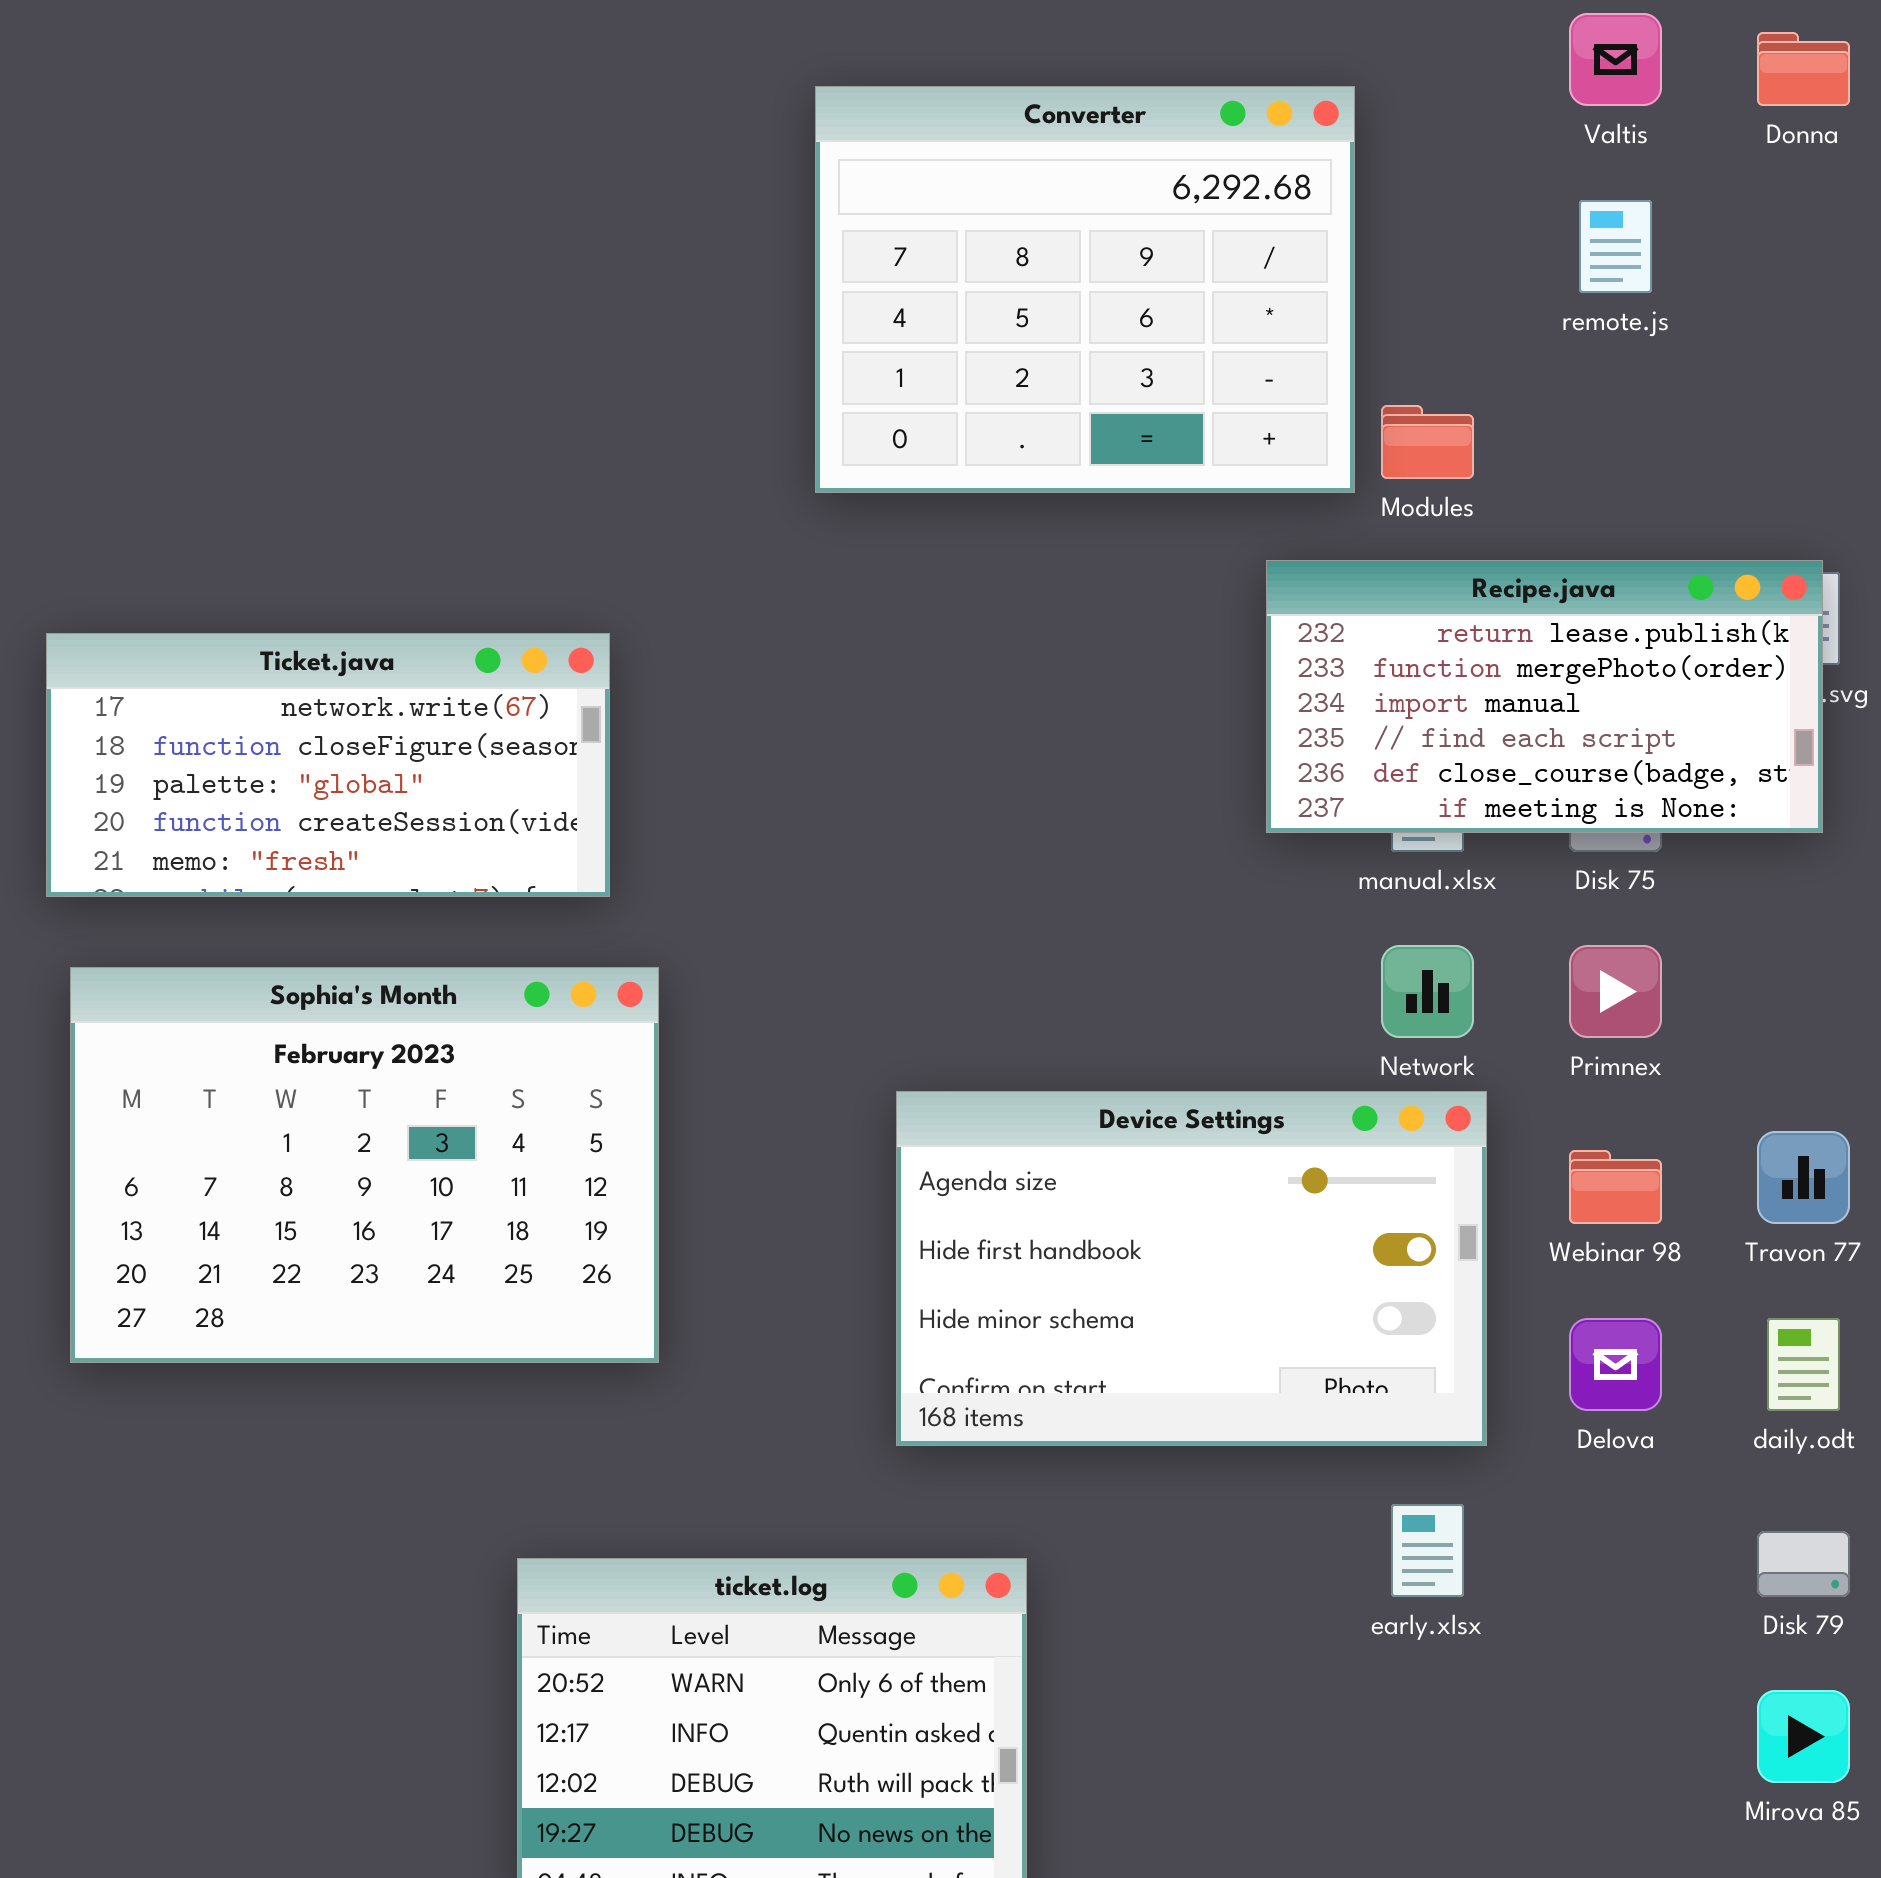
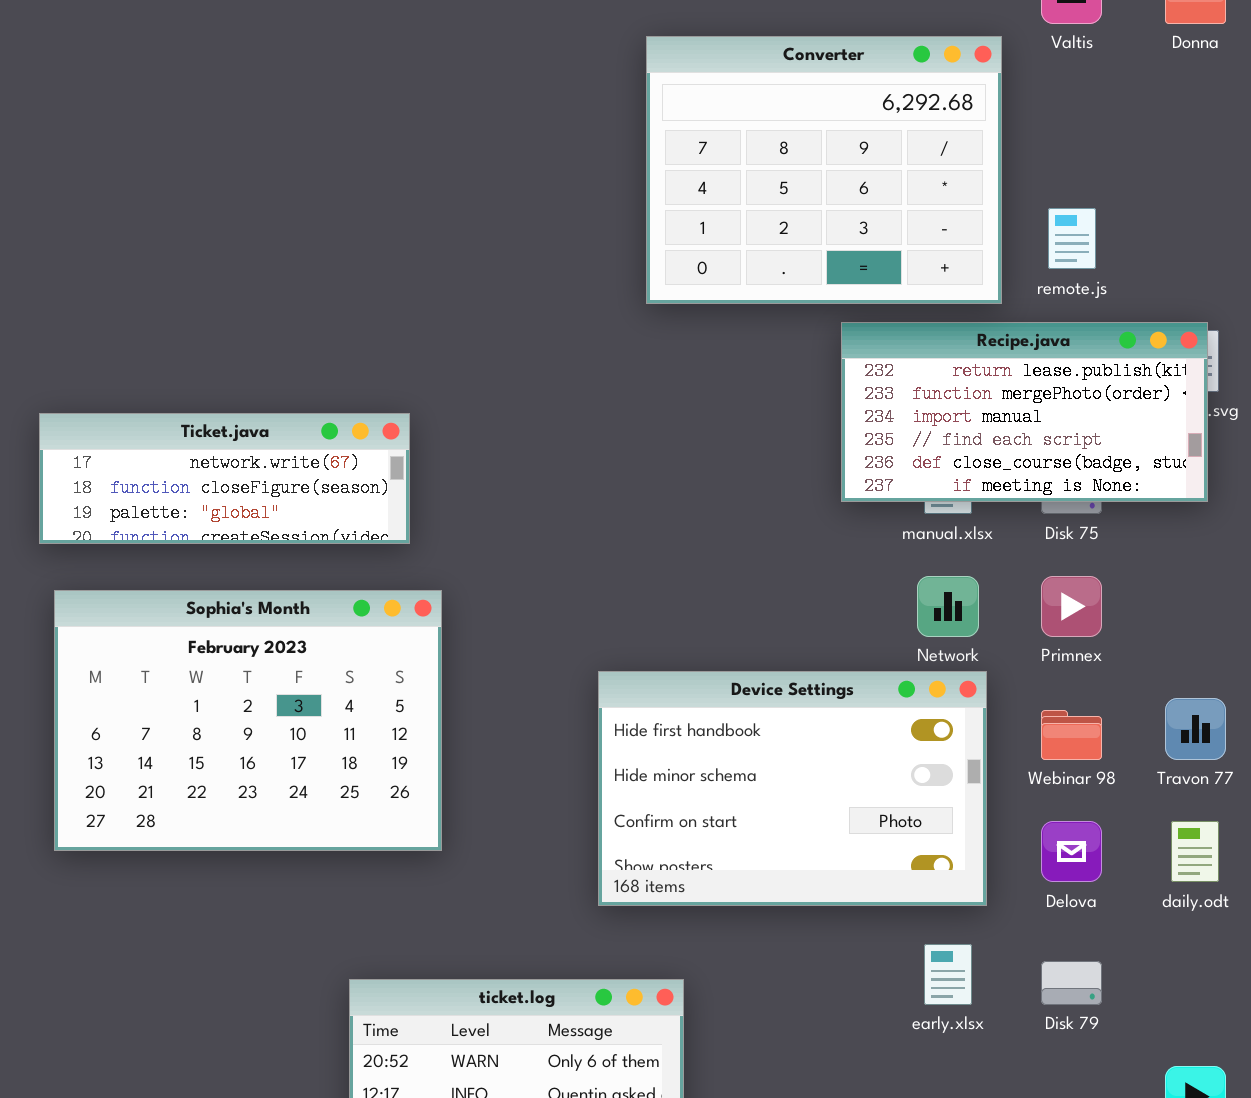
Converter: [815,86,1355,493] -> [646,36,1002,304], moved
remote.js: [1579,200,1652,293] -> [1048,208,1096,269], moved
Ticket.java: [46,633,610,897] -> [39,413,410,544], resized
Device Settings: [896,1091,1487,1446] -> [598,671,987,906], scrolled down 1 row
Disk 79: [1757,1531,1850,1597] -> [1041,961,1102,1005], moved

